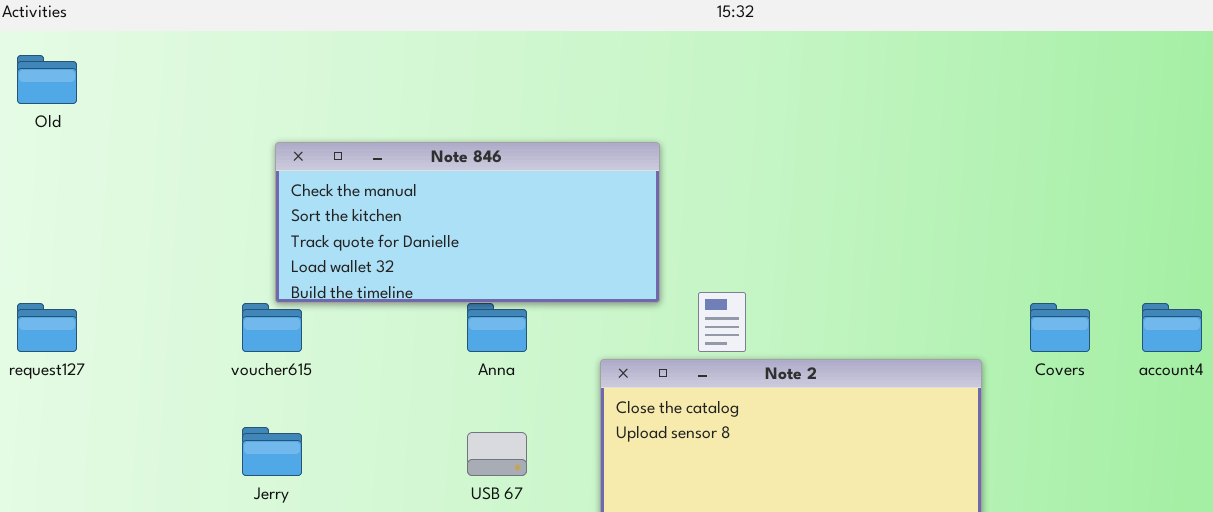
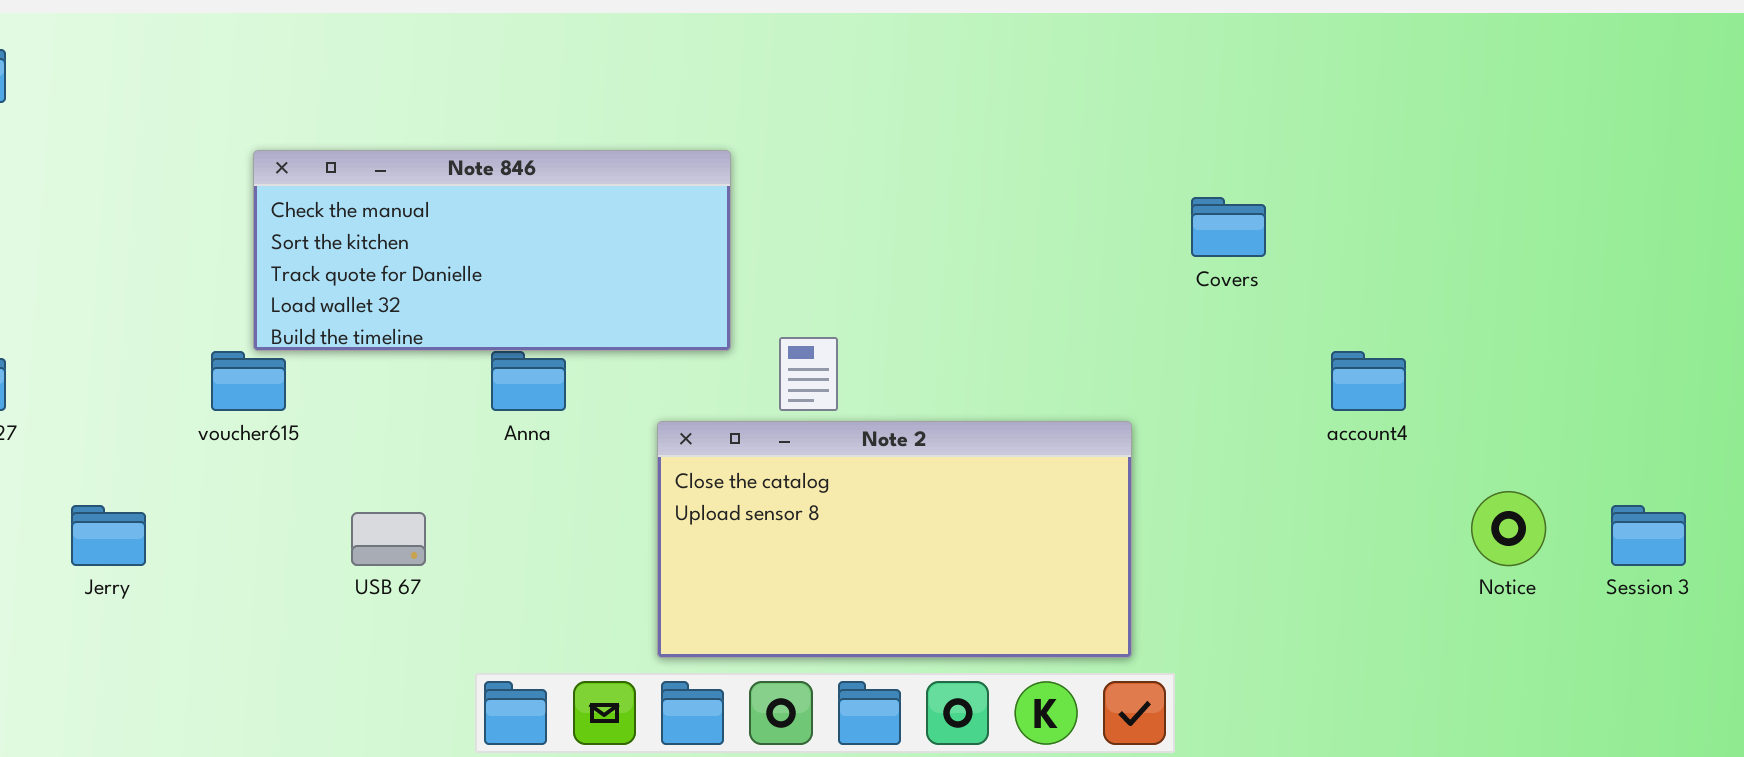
Covers: [1030,303,1090,352] -> [1191,197,1266,257], moved
Jerry: [242,427,302,476] -> [71,505,146,566], moved
USB 67: [467,432,527,476] -> [351,512,426,566], moved

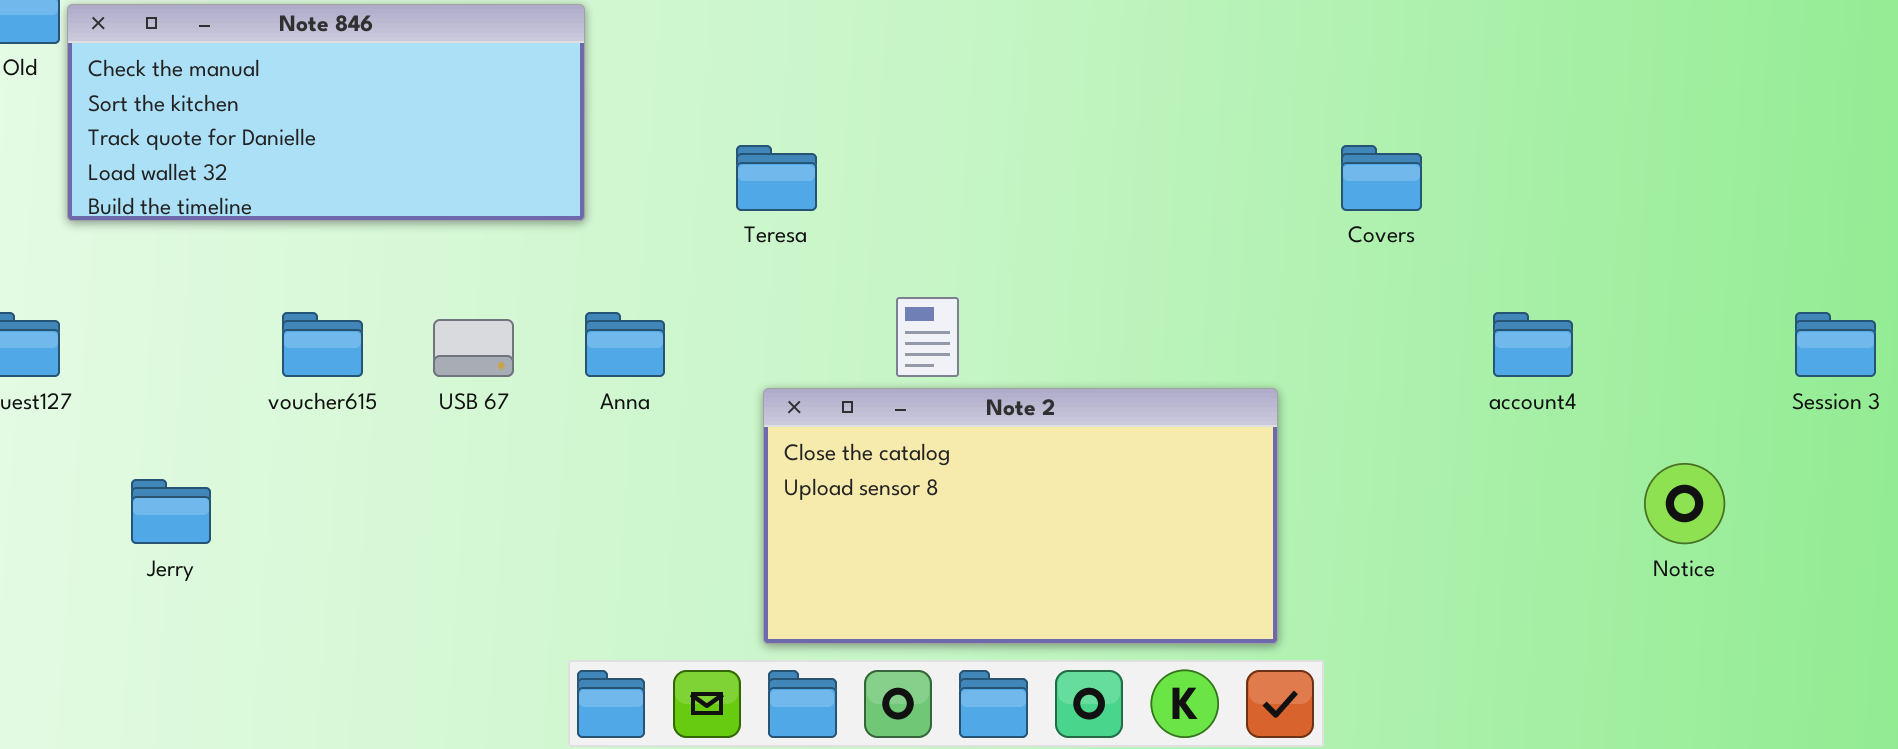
Note 846: [253,150,731,351] -> [67,4,585,221], moved
Session 3: [1611,505,1686,566] -> [1795,312,1876,377], moved
USB 67: [351,512,426,566] -> [433,319,514,377], moved

